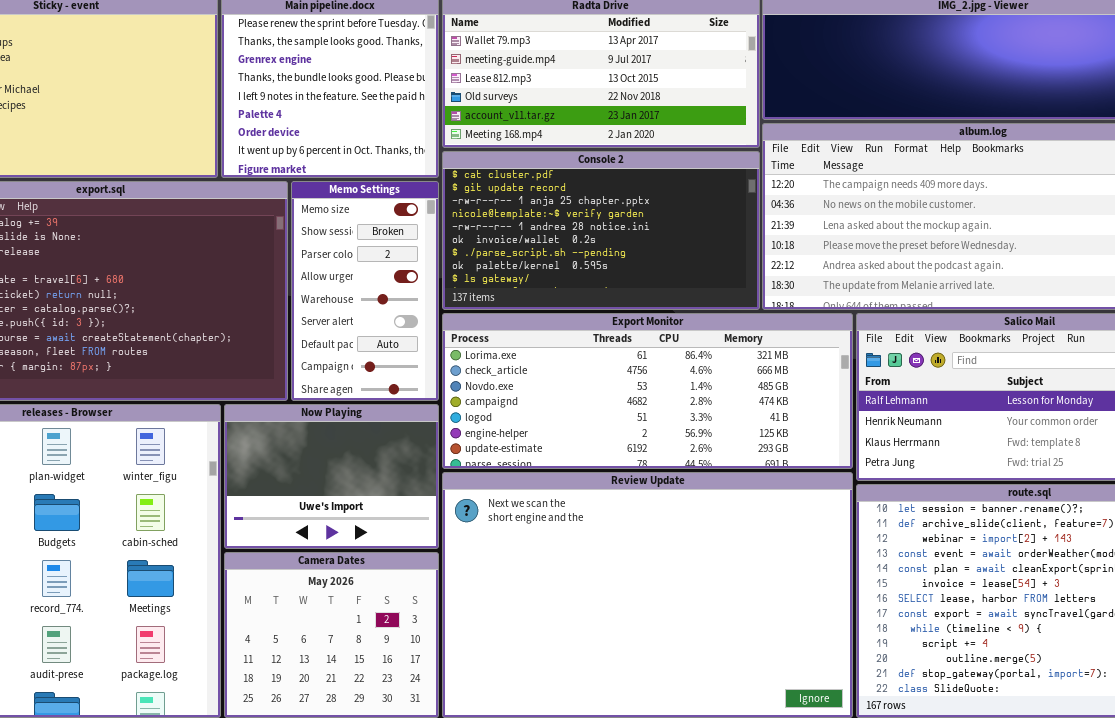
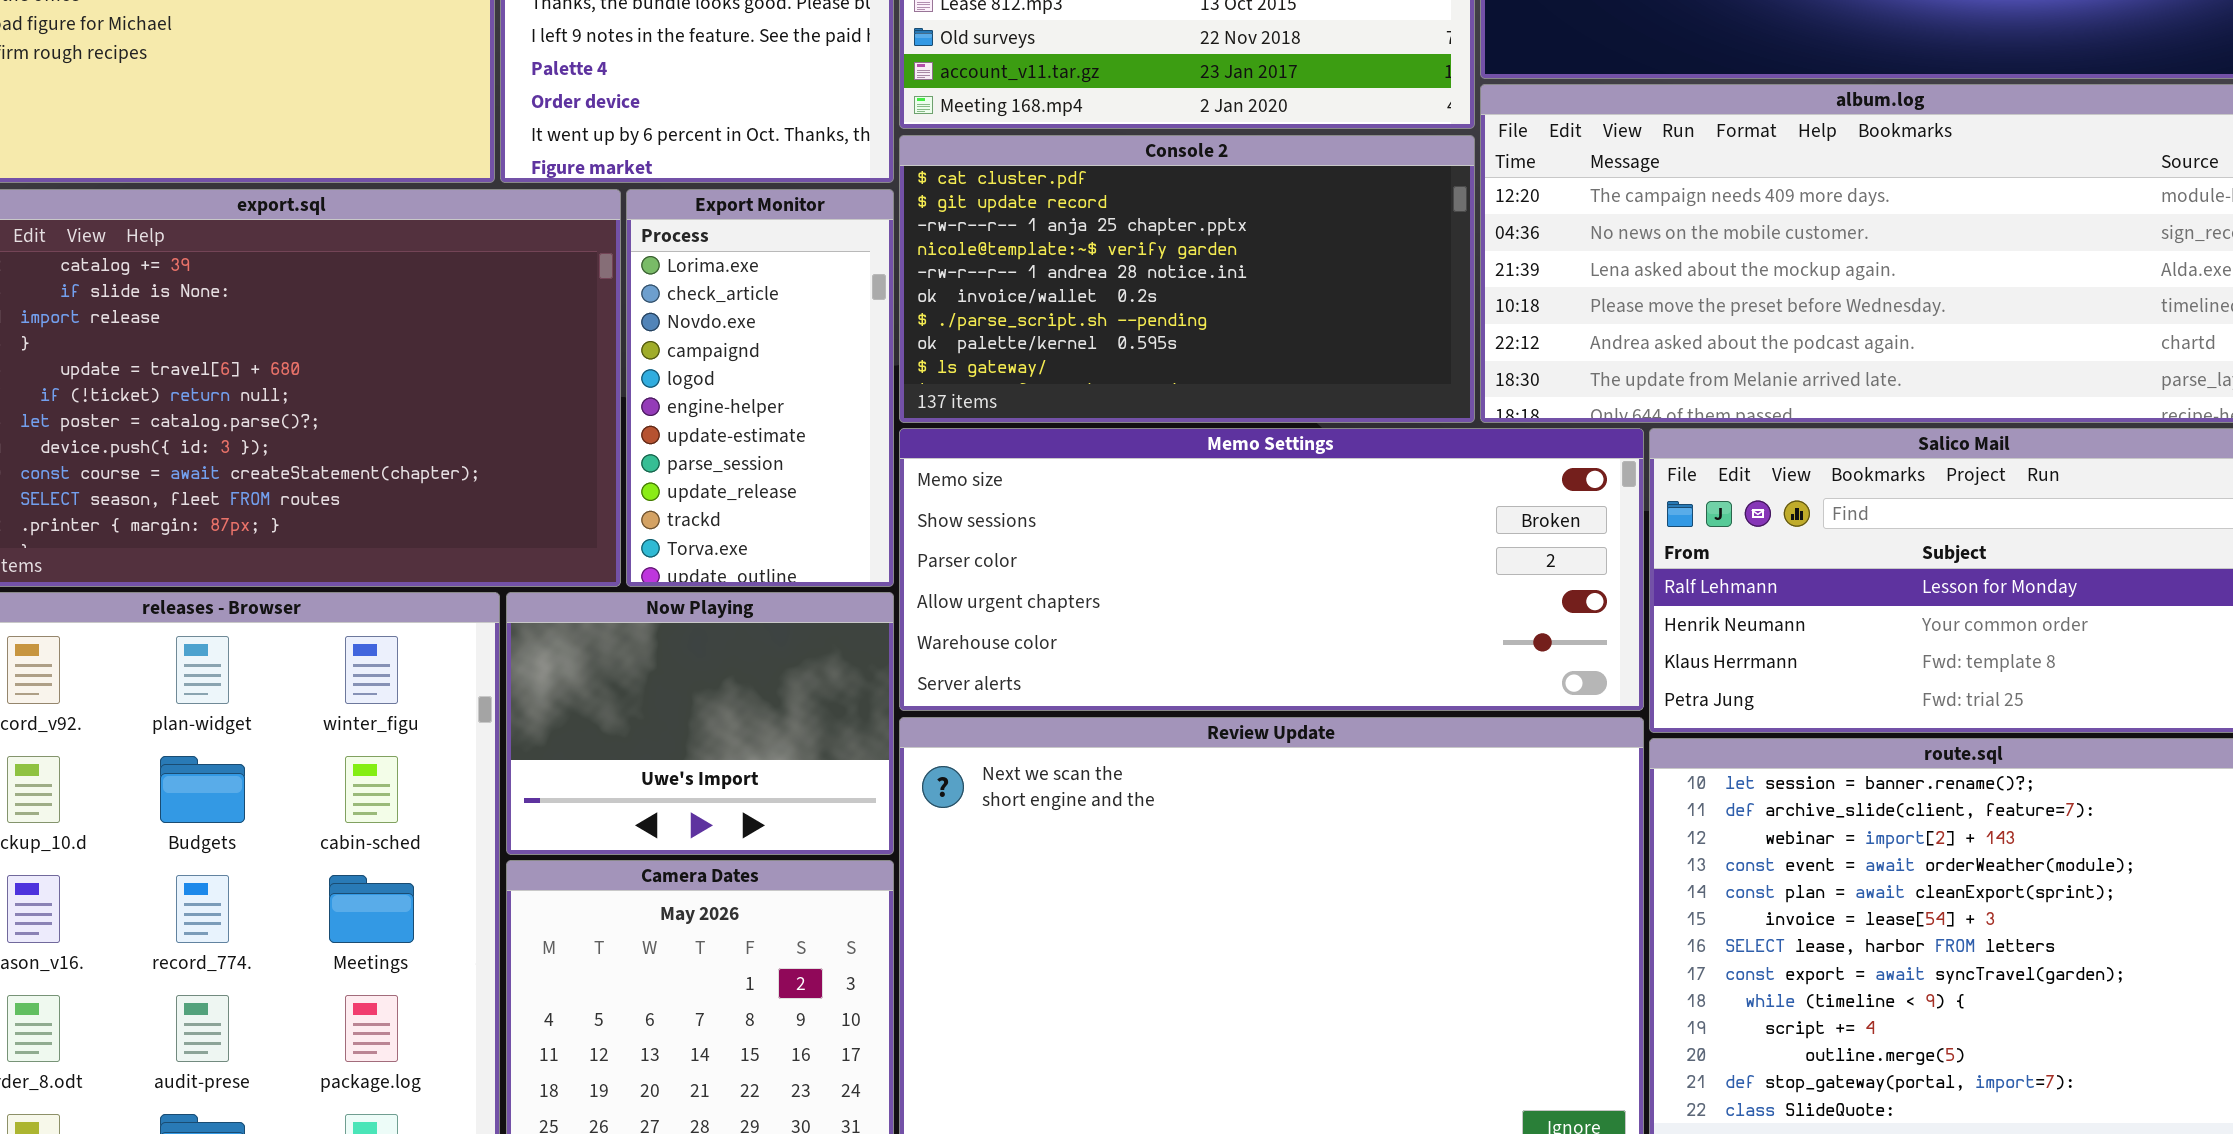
Memo Settings: [291,181,439,401] -> [899,428,1644,711], moved, resized
Export Monitor: [442,313,853,469] -> [626,189,894,587], moved, resized

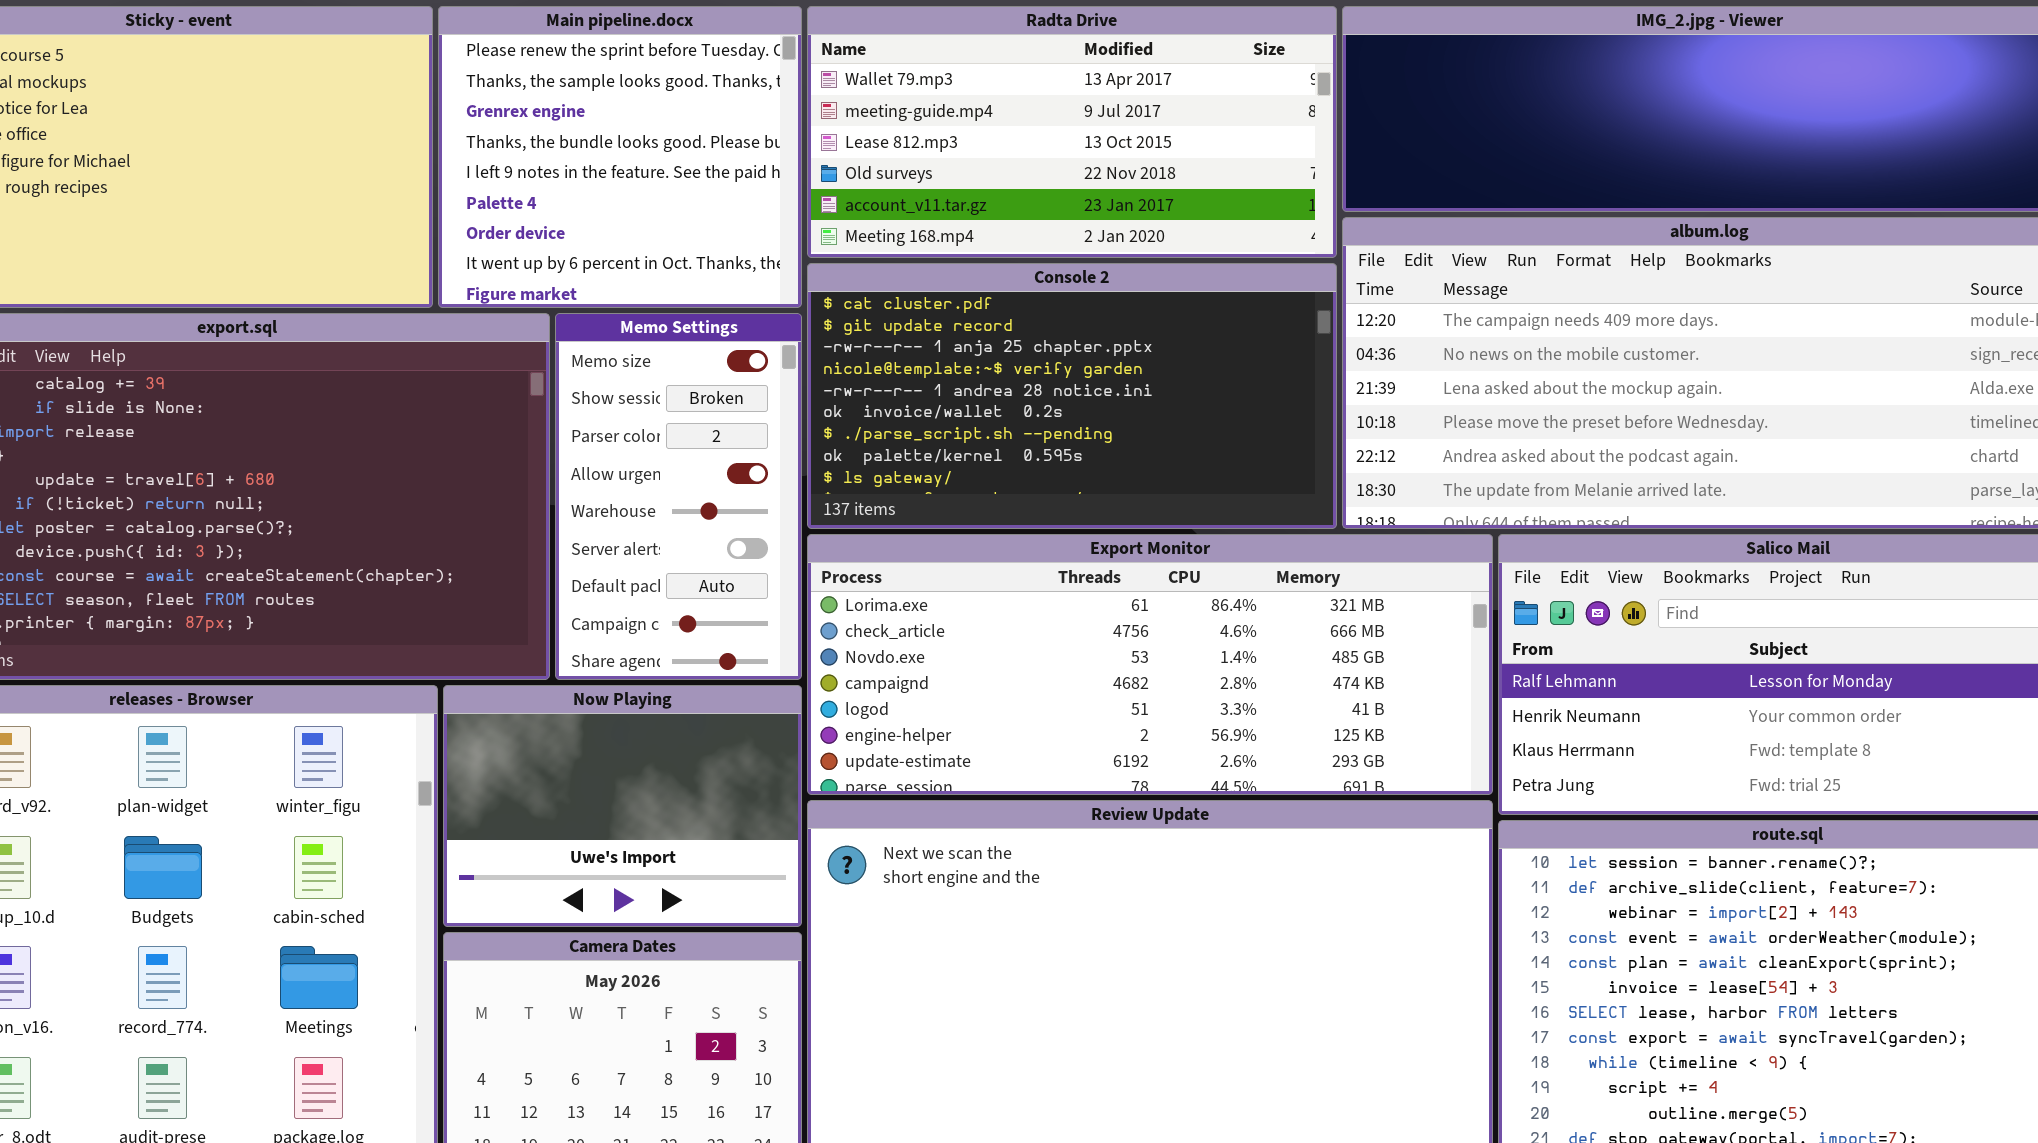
Export Monitor: [626,189,894,587] -> [807,534,1493,795], moved, resized
Memo Settings: [899,428,1644,711] -> [555,313,802,680], moved, resized

